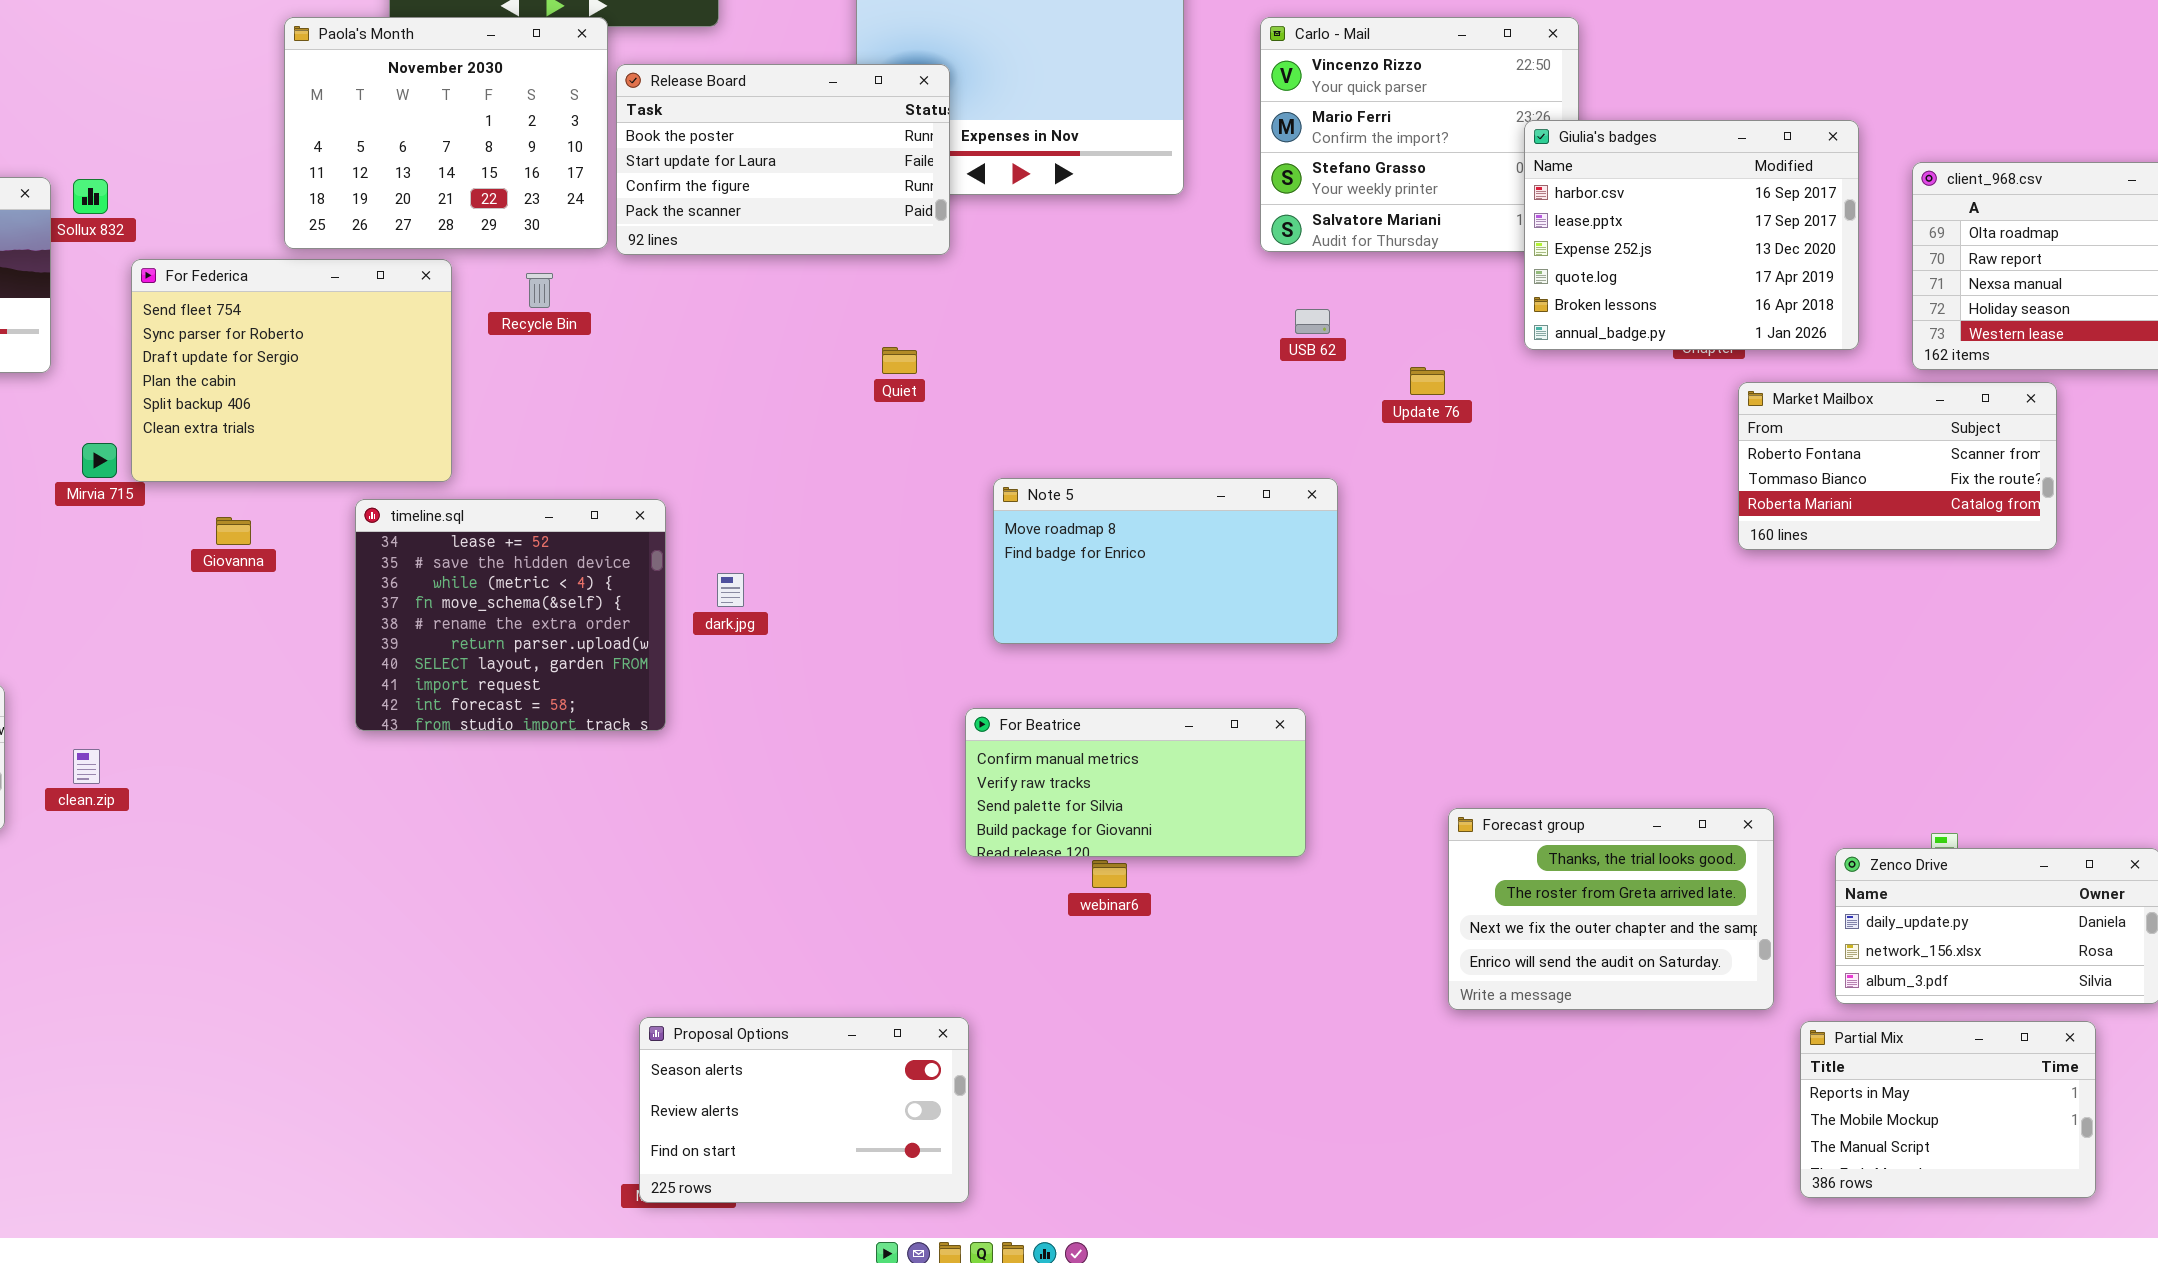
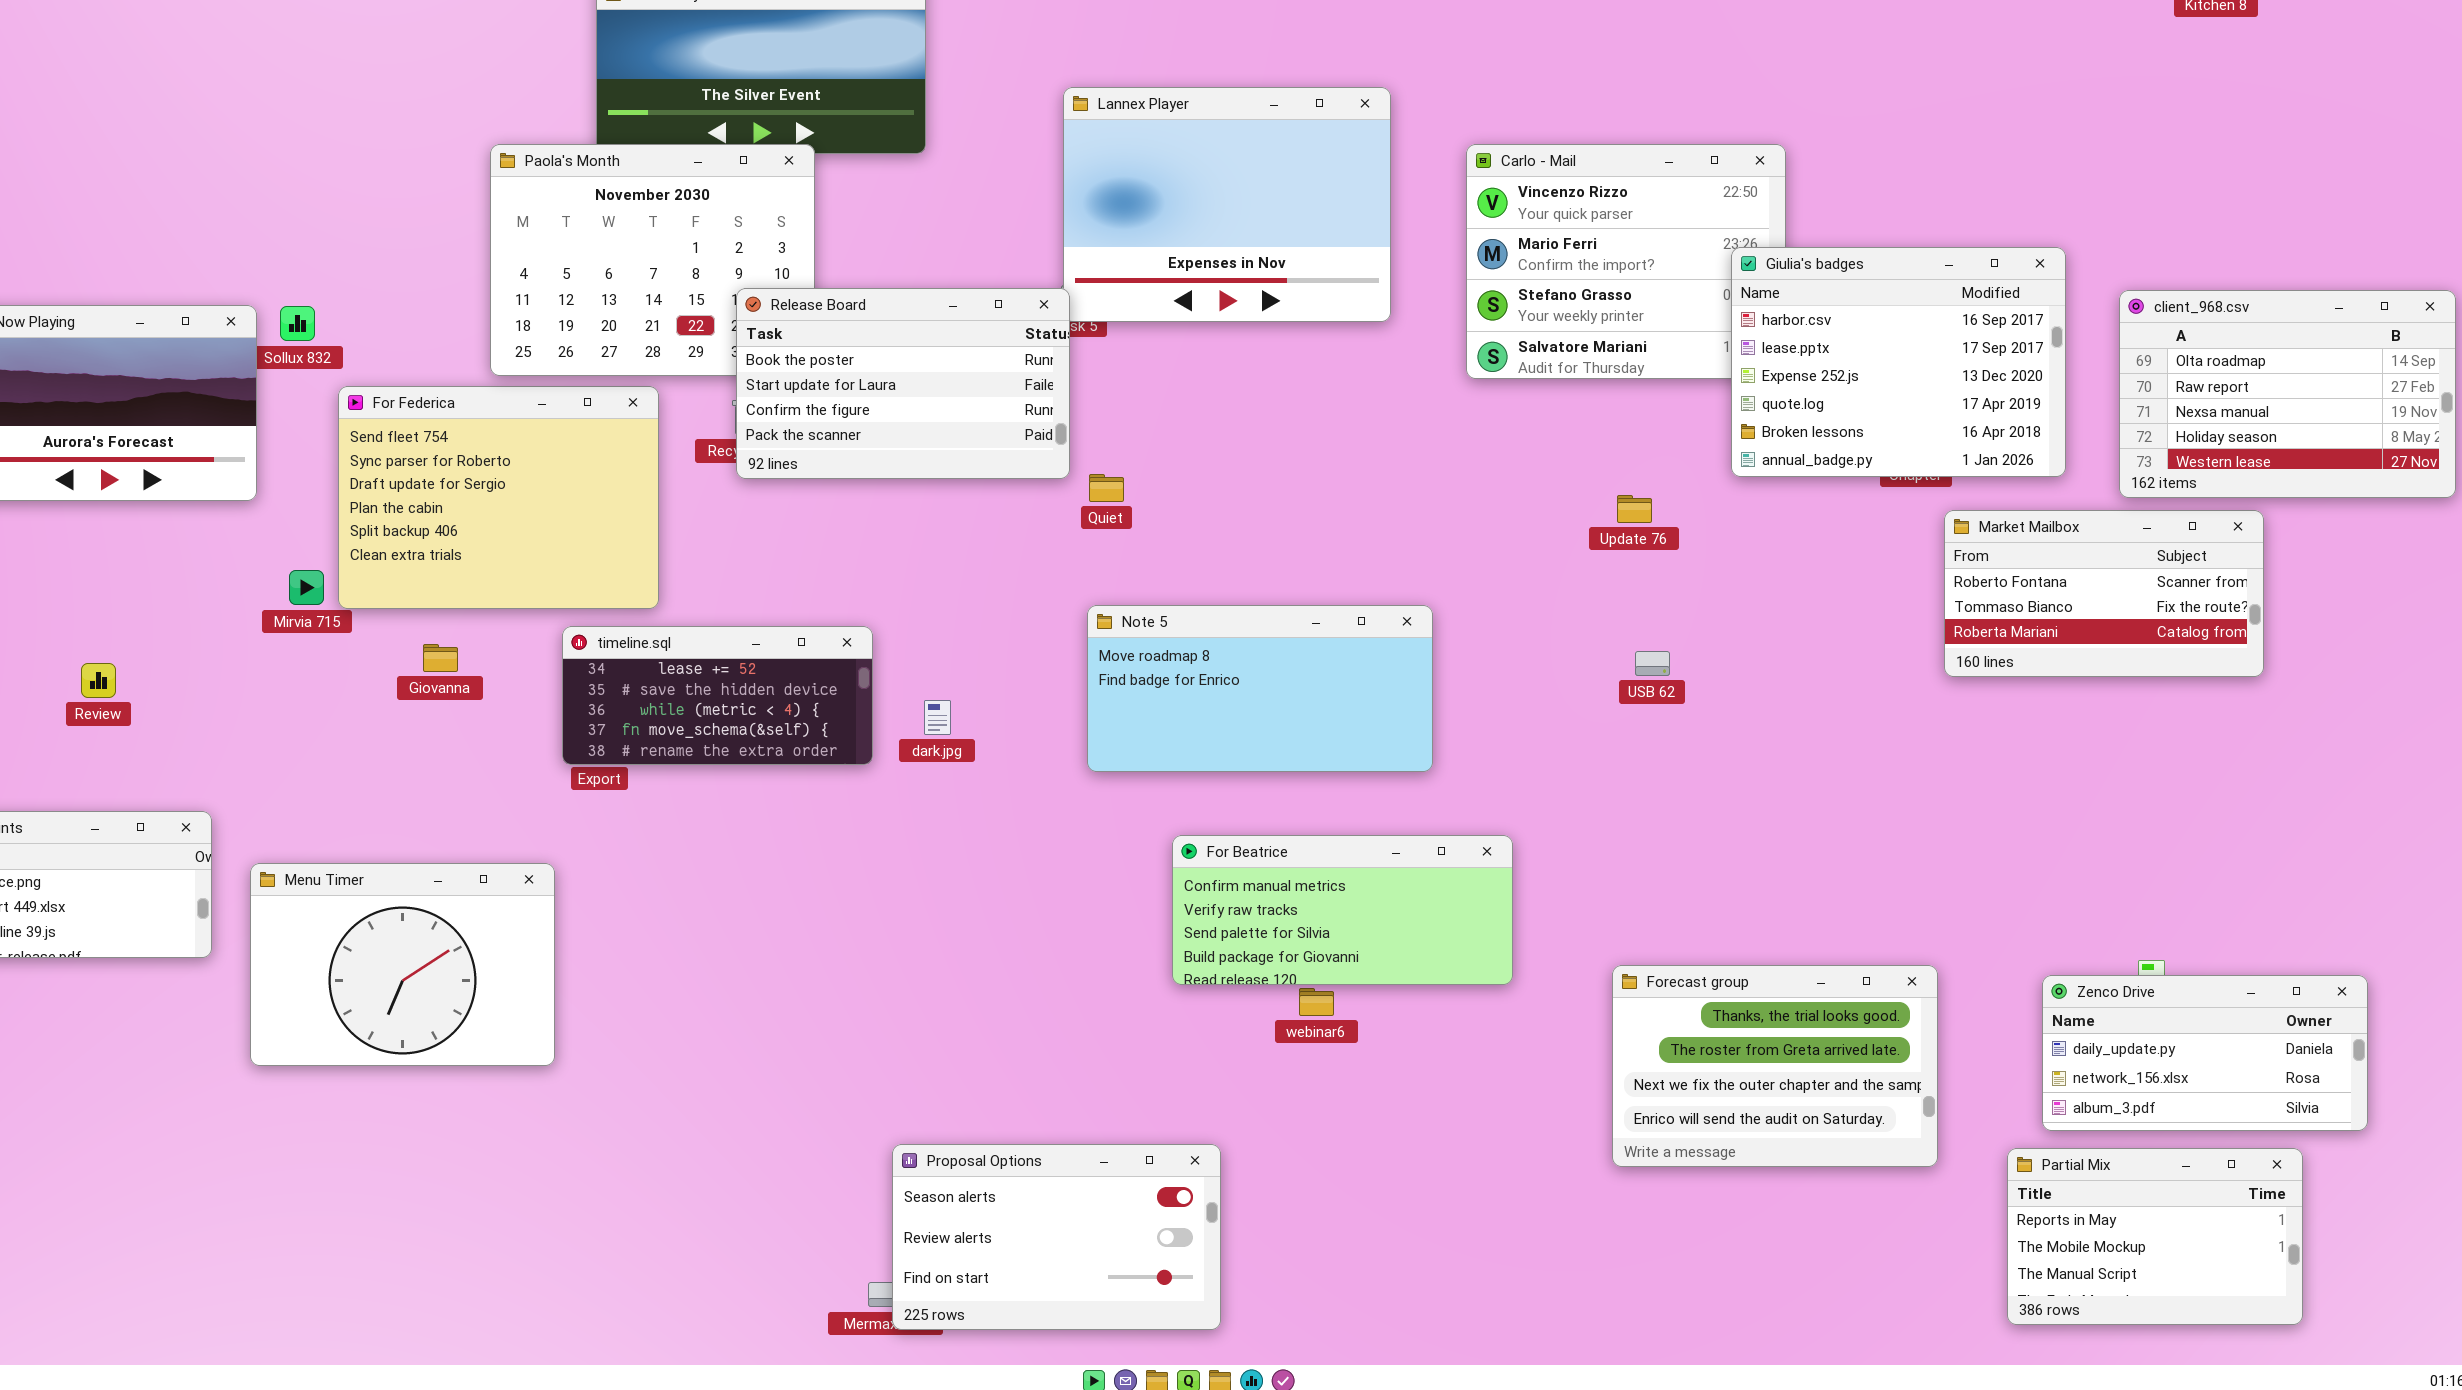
Release Board: [616,64,950,255] -> [736,288,1070,479], moved
USB 62: [1295,309,1330,334] -> [1635,651,1670,676], moved
Note 5: [993,478,1338,644] -> [1087,605,1433,772], moved
timeline.sql: [355,499,666,731] -> [562,626,873,765], resized
Menu Timer: none -> [250,863,555,1066], opened
Forecast group: [1448,808,1774,1010] -> [1612,965,1938,1167], moved
Proposal Options: [639,1017,969,1203] -> [892,1144,1221,1330], moved

